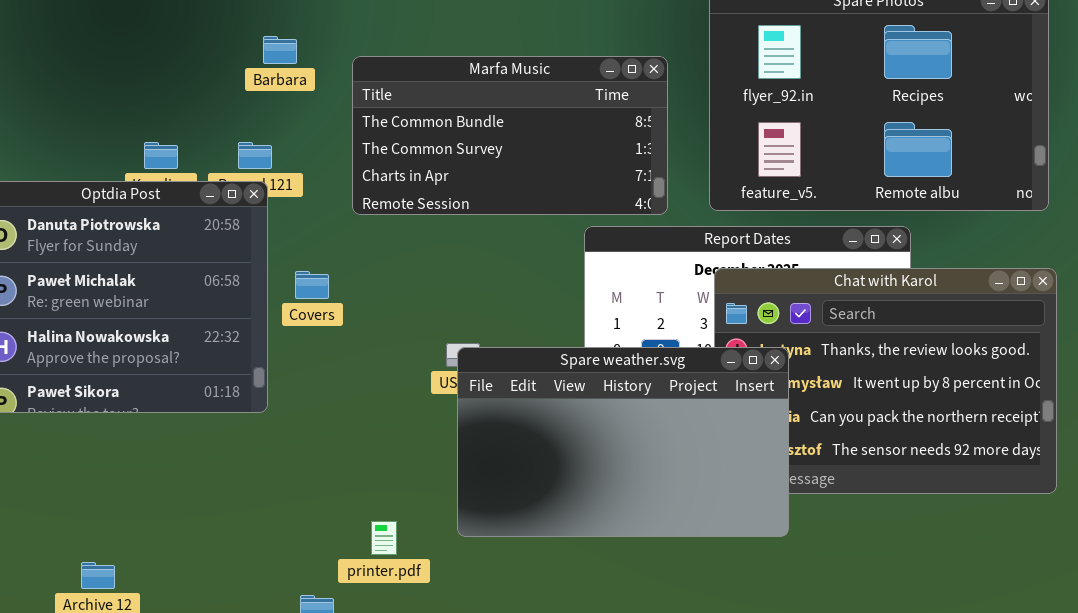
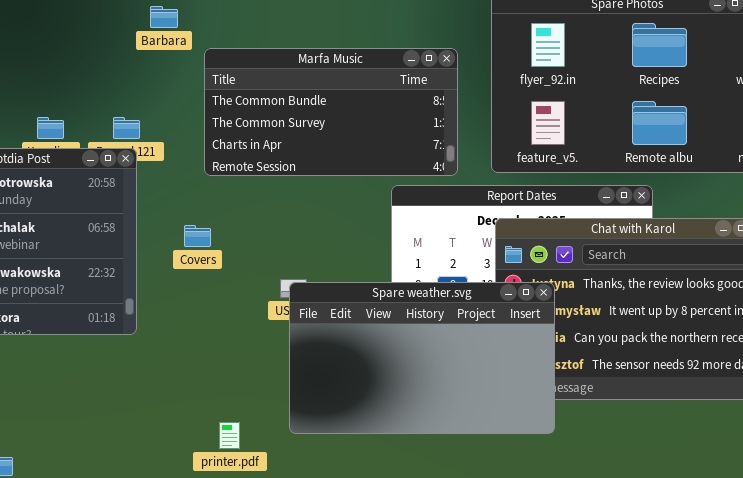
Barbara: [263,36,297,64] -> [150,6,178,28], moved
Covers: [295,271,329,299] -> [184,225,211,247], moved

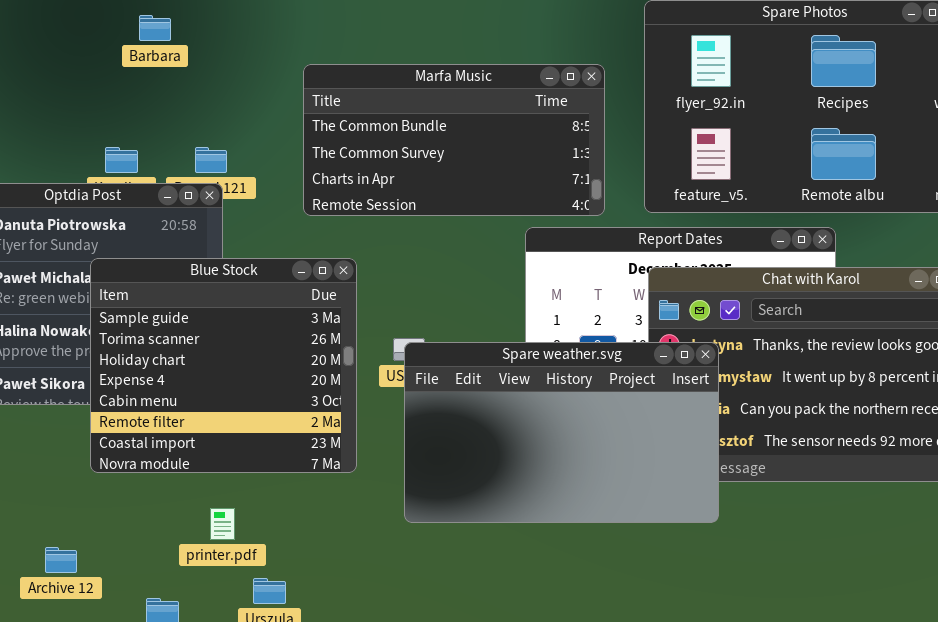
Barbara: [150,6,178,28] -> [139,15,171,41], moved
Blue Stock: none -> [90,258,357,473], opened
printer.pdf: [219,422,240,449] -> [210,508,235,540], moved

